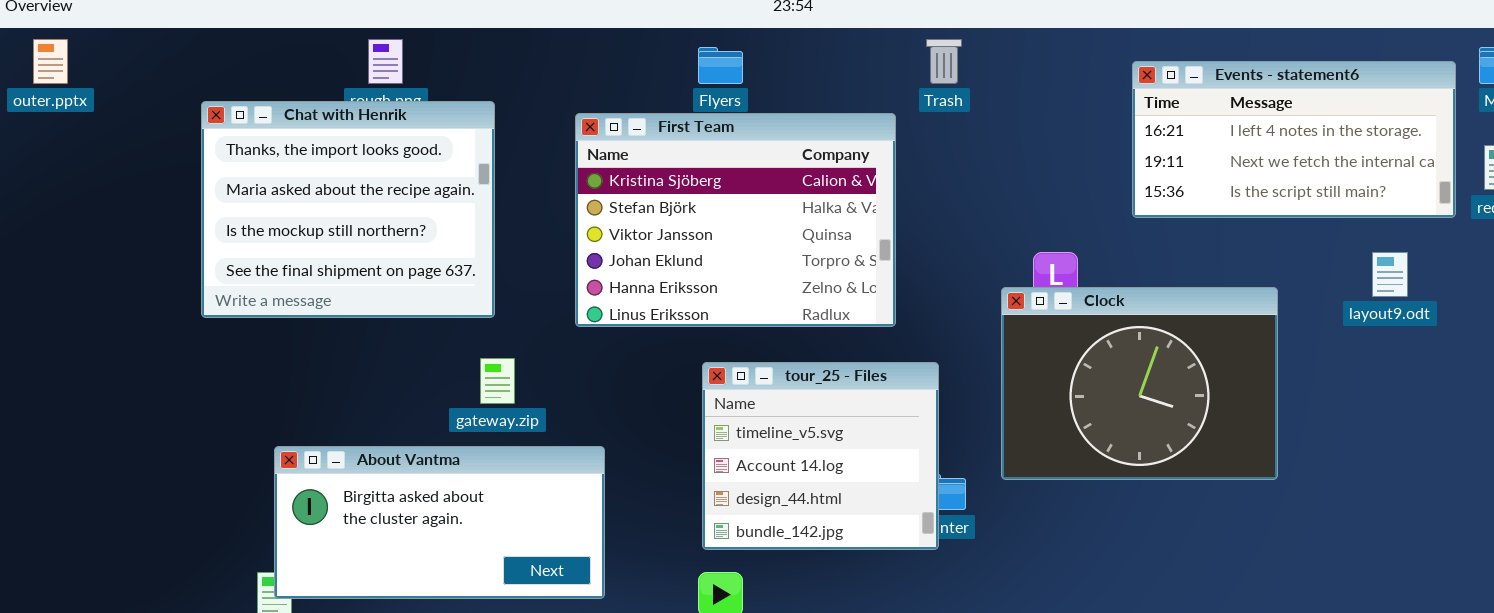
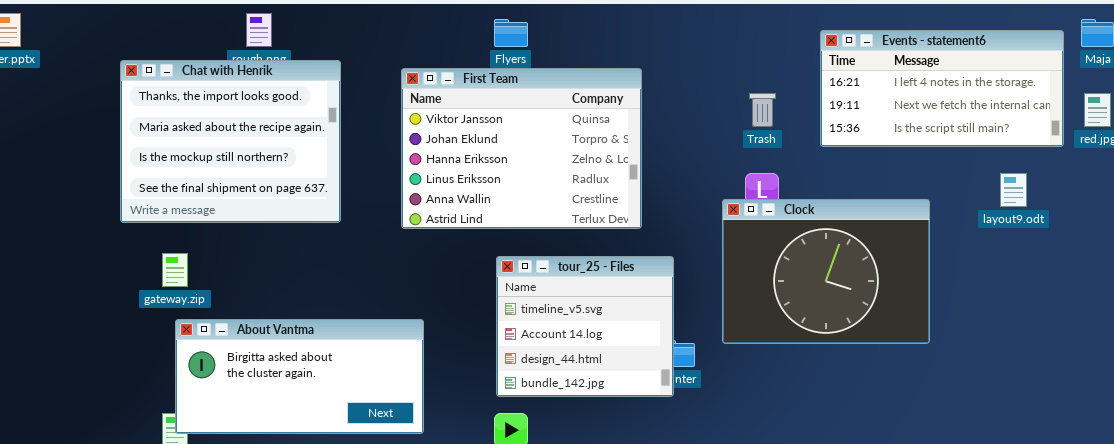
Trash: [926,39,962,84] -> [749,93,776,127], moved
First Team: [575,113,896,327] -> [401,68,642,229], scrolled down 2 rows
gateway.zip: [480,358,515,404] -> [162,253,188,287], moved

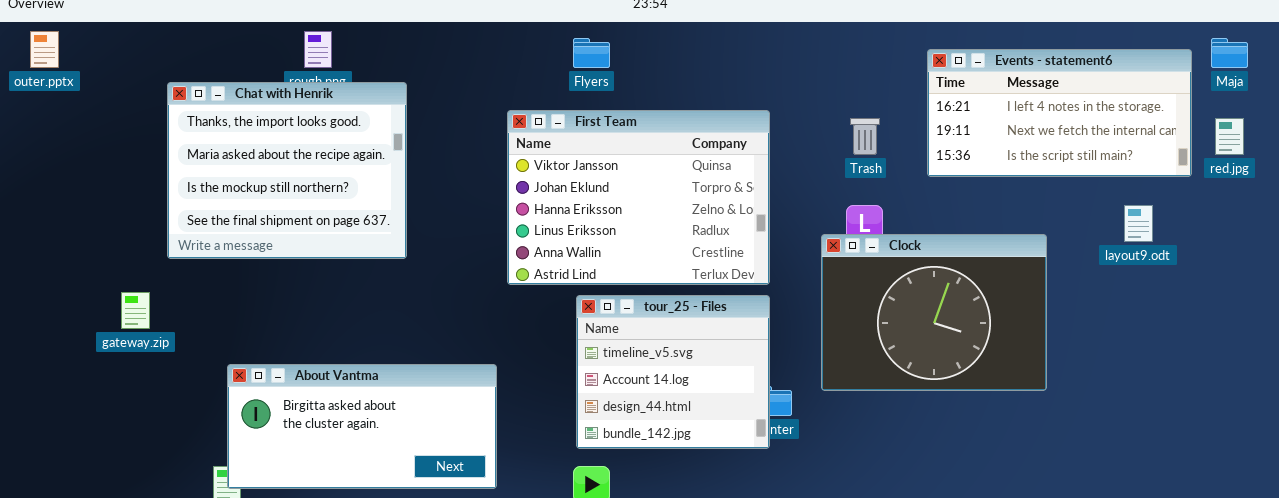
First Team: [401,68,642,229] -> [507,110,770,285], moved
gateway.zip: [162,253,188,287] -> [121,292,150,329], moved

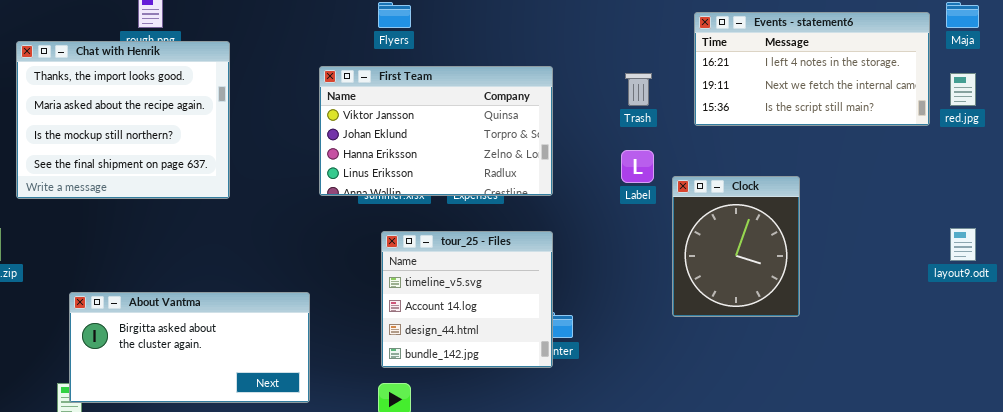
First Team: [507,110,770,285] -> [319,66,553,196], resized
layout9.odt: [1124,205,1153,242] -> [950,228,976,261], moved
Clock: [821,234,1047,391] -> [672,176,800,317], resized

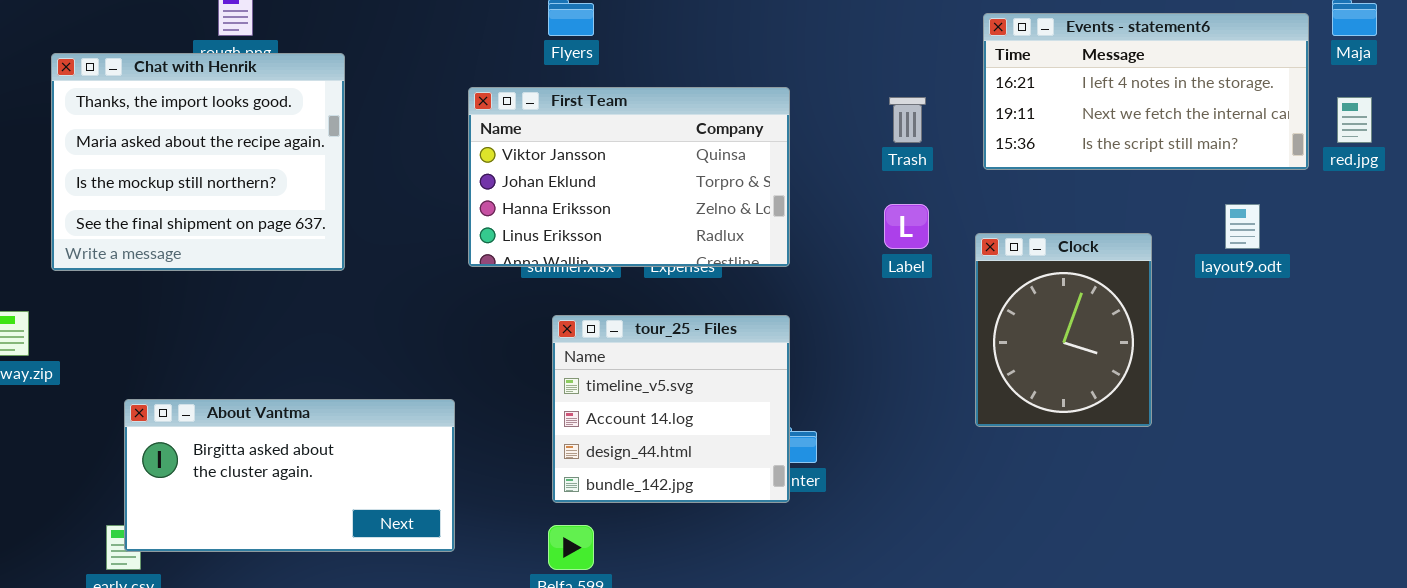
Clock: [672,176,800,317] -> [975,233,1152,427], moved
layout9.odt: [950,228,976,261] -> [1225,204,1260,249], moved

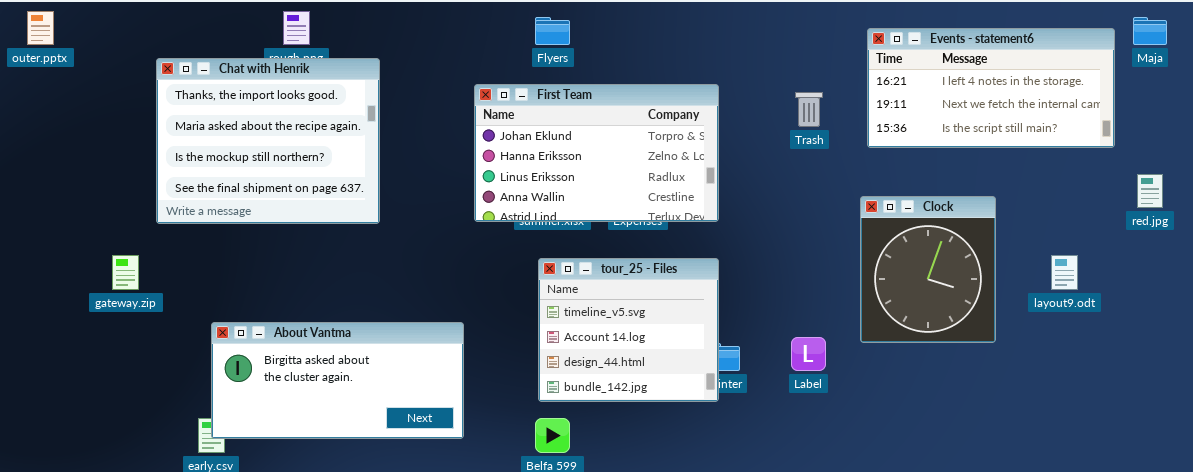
First Team: [468,87,790,267] -> [474,84,719,222], scrolled down 1 row
red.jpg: [1337,97,1372,143] -> [1137,174,1163,208], moved
Label: [884,204,929,249] -> [791,337,826,371], moved
layout9.odt: [1225,204,1260,249] -> [1051,255,1078,290], moved

